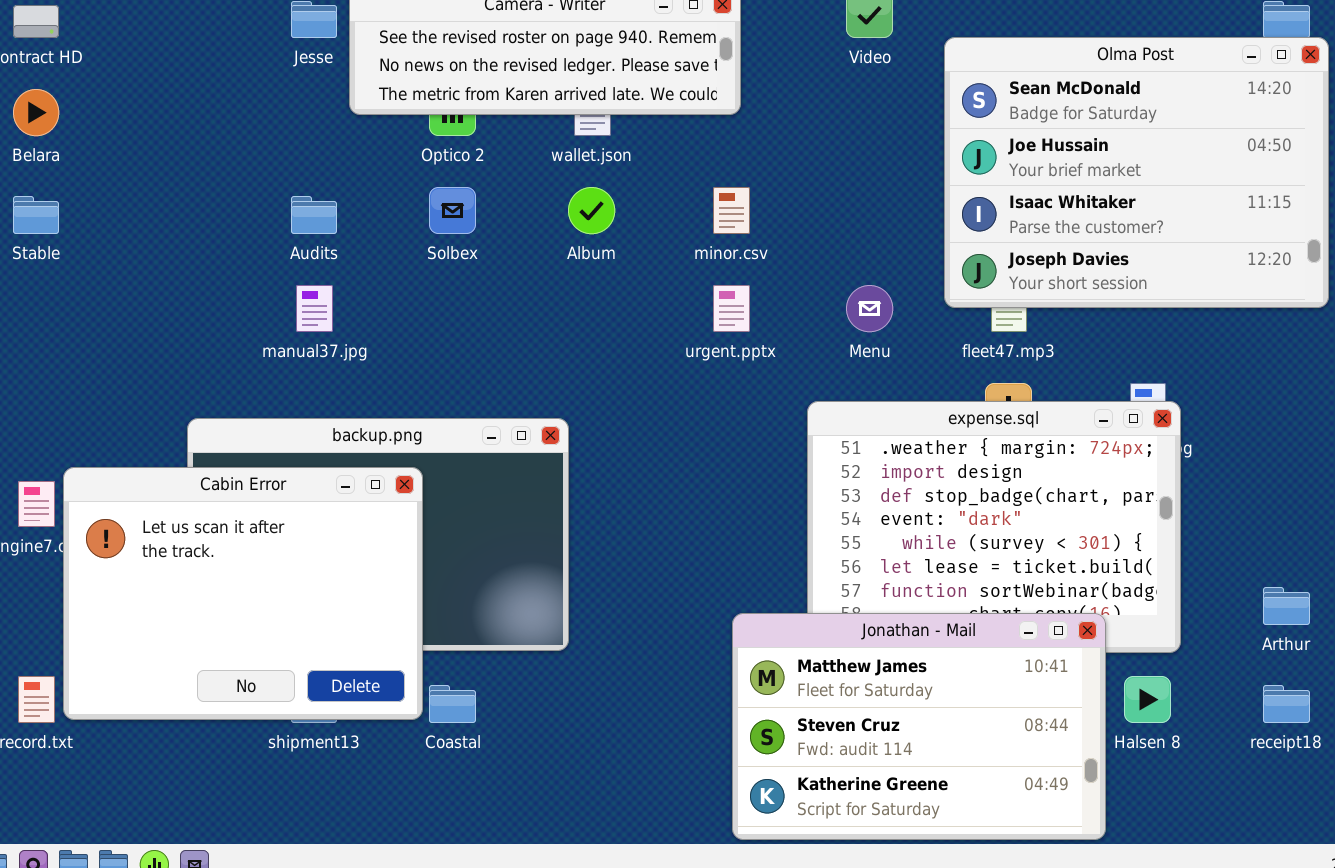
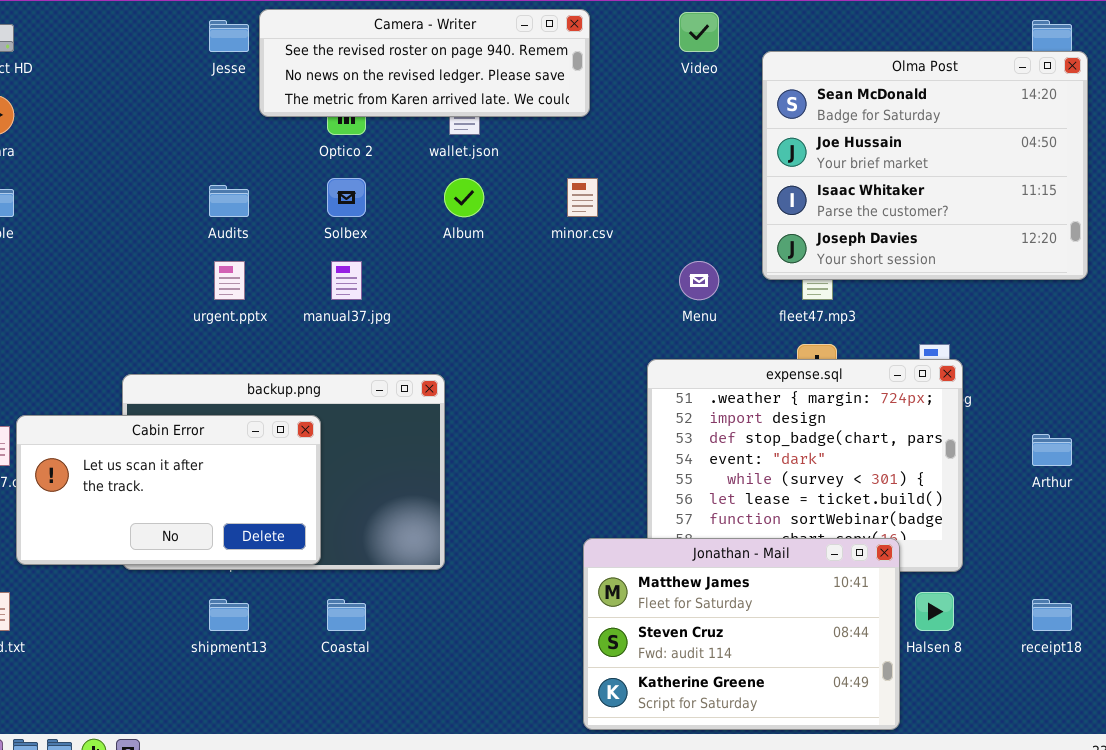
manual37.jpg: [296,285,333,332] -> [331,261,362,300], moved
urgent.pptx: [713,285,750,332] -> [214,261,245,300], moved
Cabin Error: [63,467,423,720] -> [16,415,321,565], resized
Arthur: [1263,587,1310,625] -> [1032,434,1072,466], moved

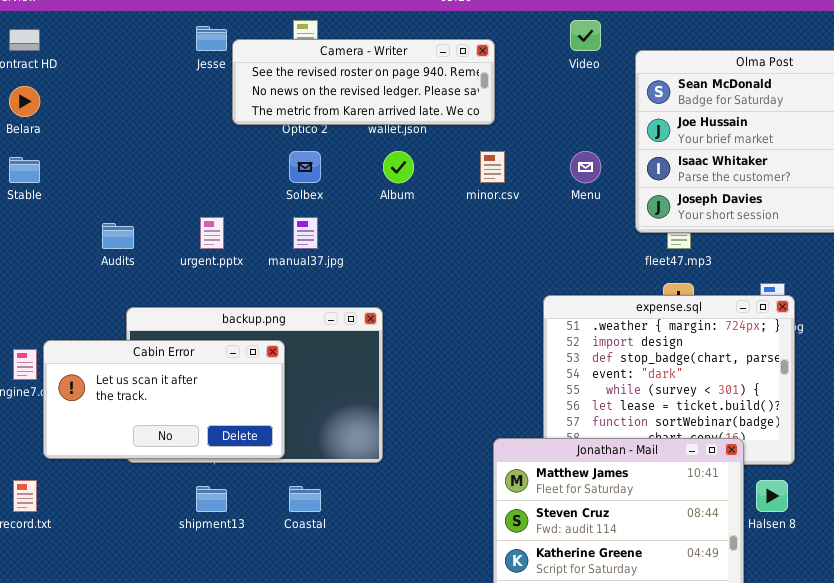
Camera - Writer: [259,9,590,117] -> [232,39,495,125], moved
Audits: [209,185,249,217] -> [102,223,134,249], moved
Menu: [679,261,719,300] -> [570,151,601,183], moved

